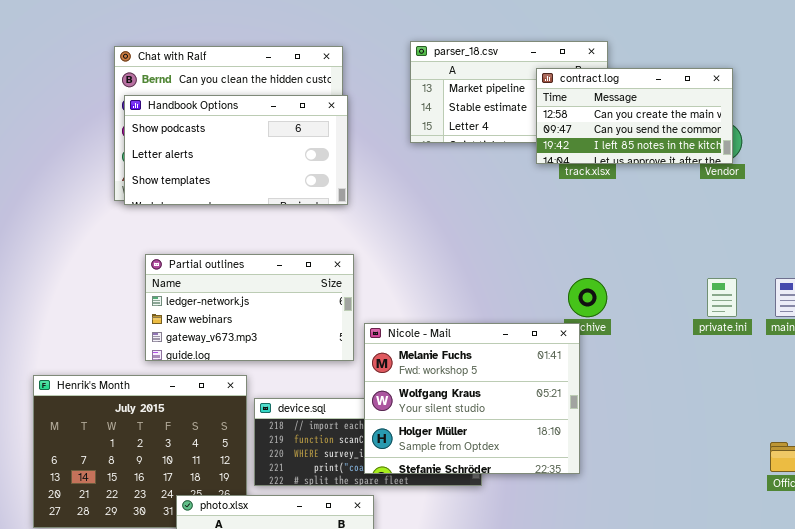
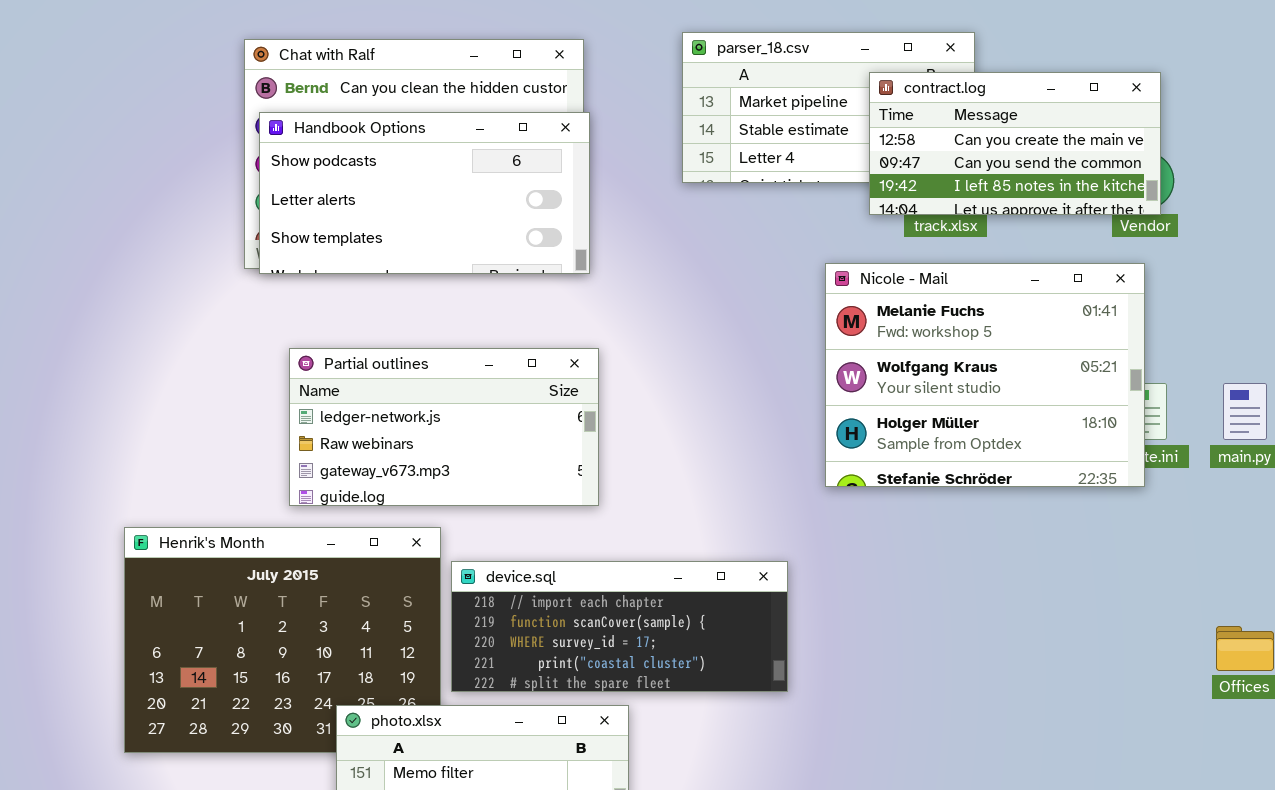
Nicole - Mail: [364,323,580,474] -> [825,263,1145,487], moved

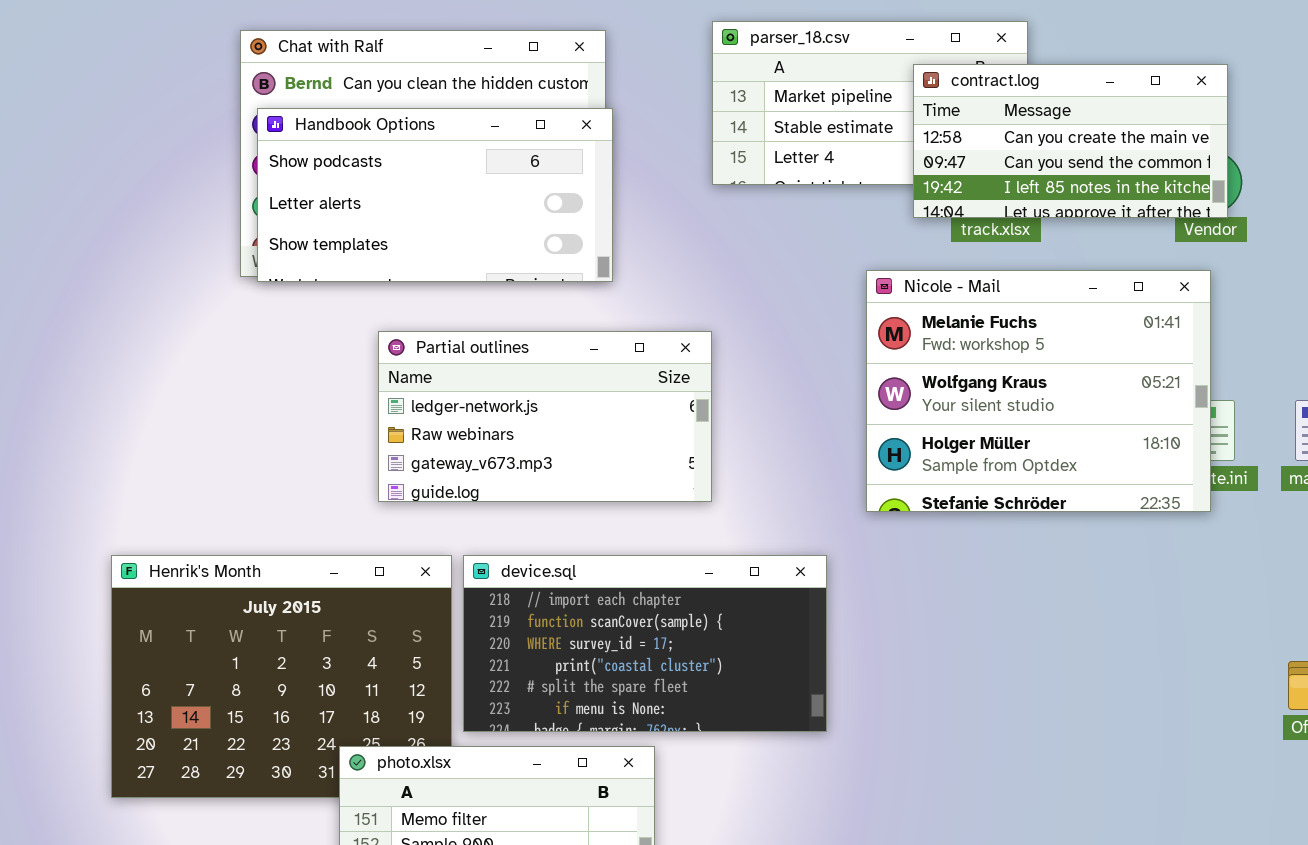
Partial outlines: [289,348,599,506] -> [378,331,712,502], moved
device.sql: [451,561,788,692] -> [463,555,827,732], resized

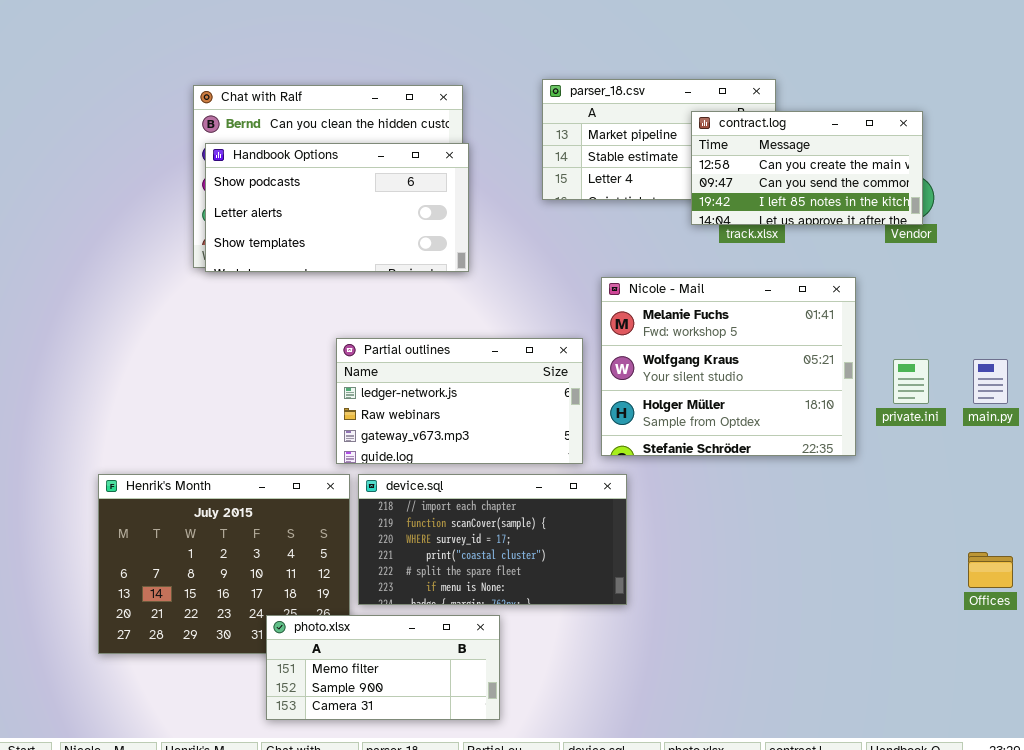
Nicole - Mail: [866,270,1211,512] -> [601,277,856,456], moved
Partial outlines: [378,331,712,502] -> [336,338,583,464], moved

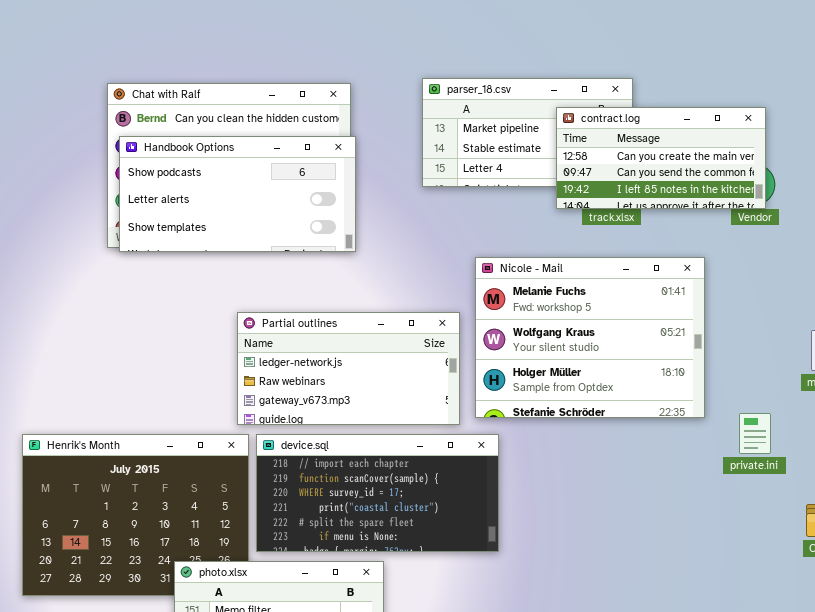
private.ini: [893,359,929,404] -> [739,413,771,454], moved

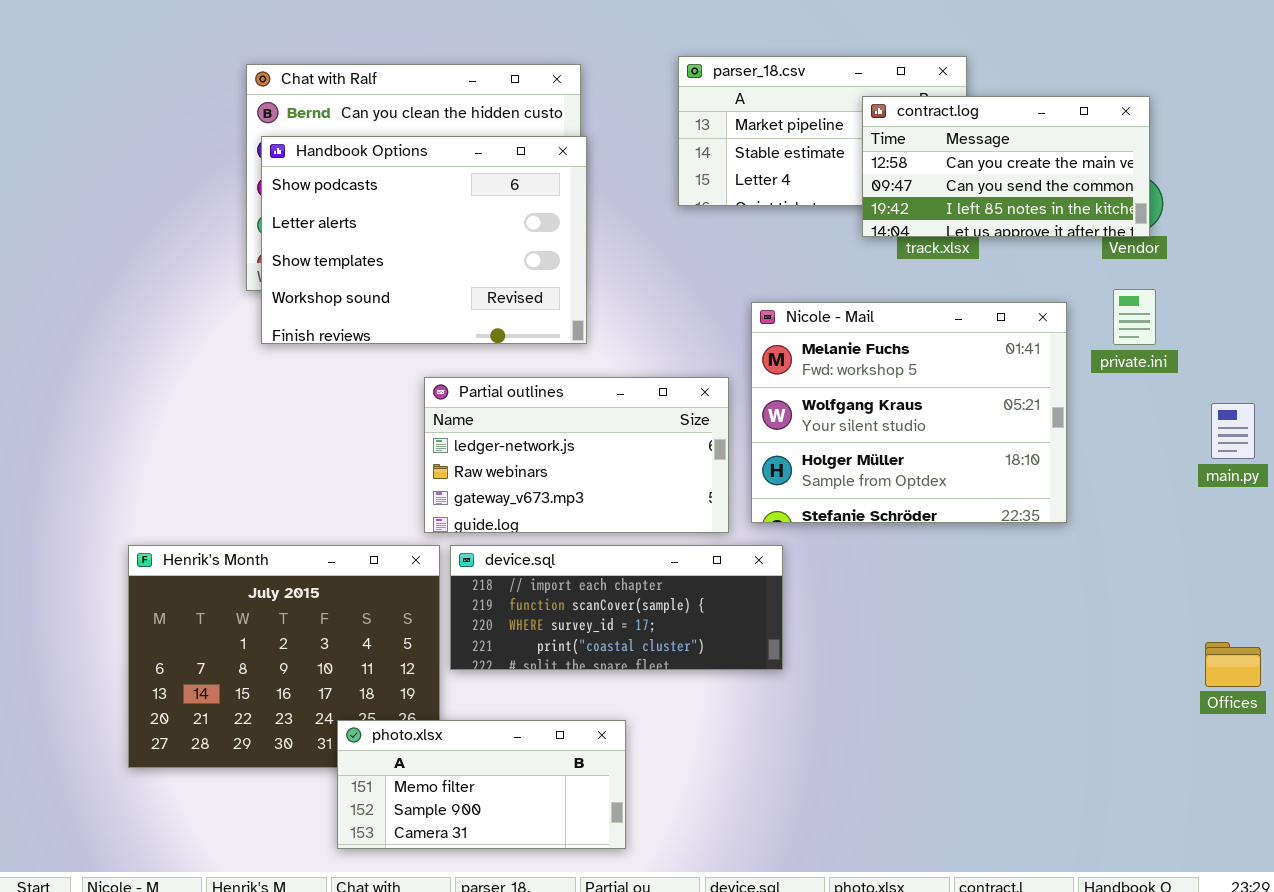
Handbook Options: [119,136,356,252] -> [261,136,587,344], resized
private.ini: [739,413,771,454] -> [1113,289,1156,345], moved
device.sql: [256,434,499,552] -> [450,545,783,670], resized

